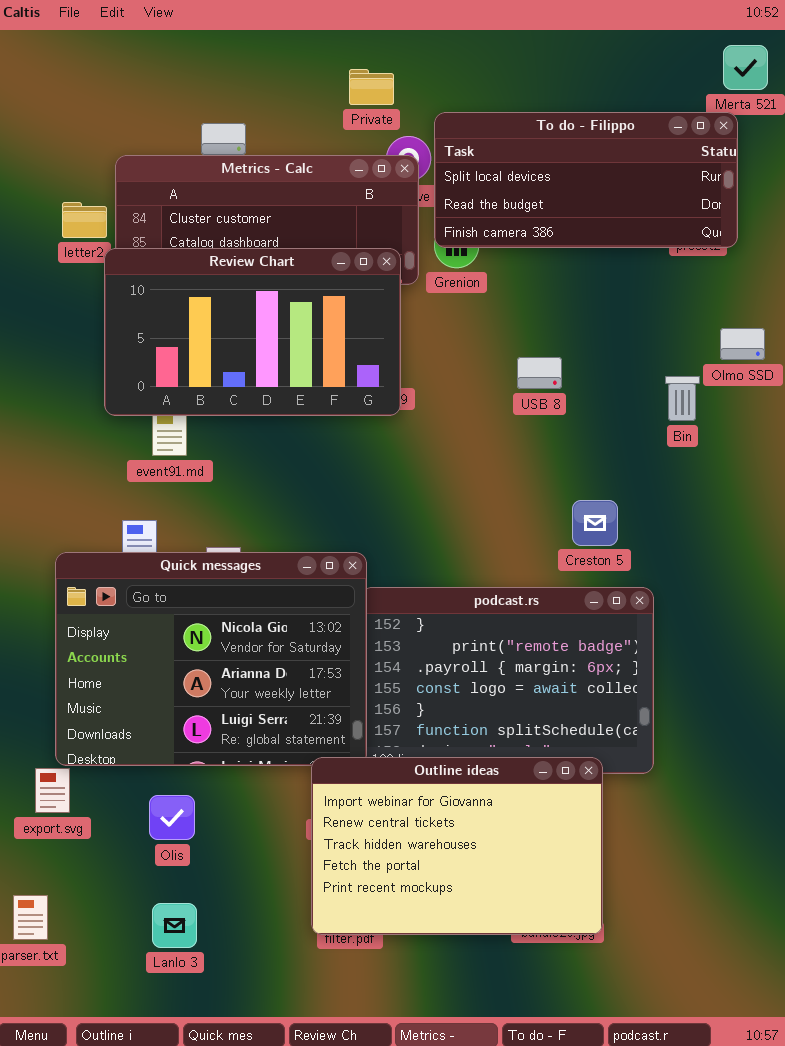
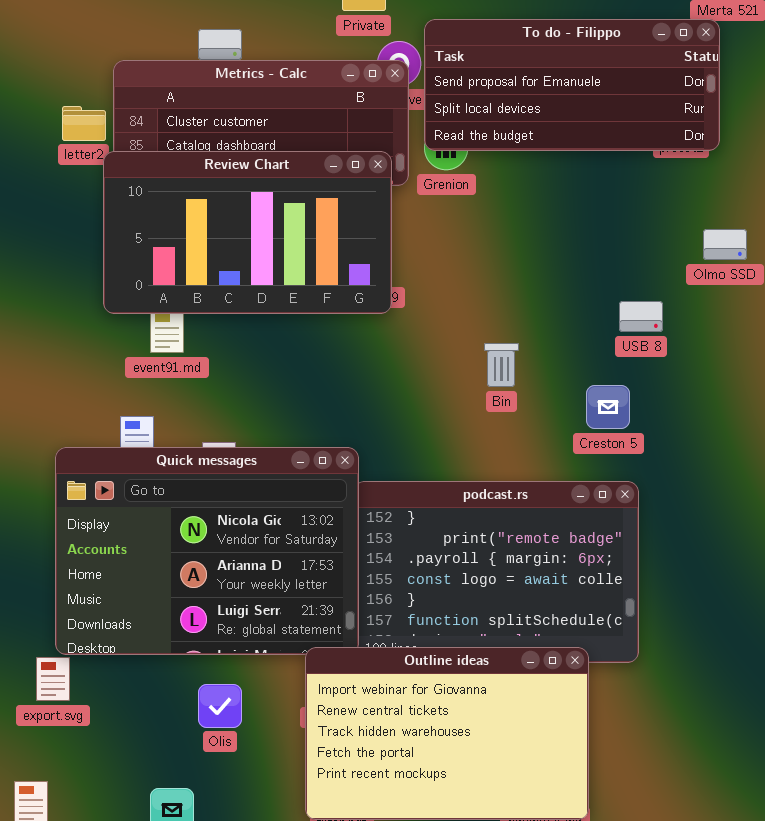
To do - Filippo: [434,112,738,248] -> [424,19,720,151], scrolled up 1 row
USB 8: [517,357,562,389] -> [619,301,663,332], moved
Bin: [665,376,700,421] -> [484,343,519,387], moved
Creston 5: [572,500,618,546] -> [586,385,630,429], moved
Olis: [149,795,195,840] -> [198,684,242,728], moved

